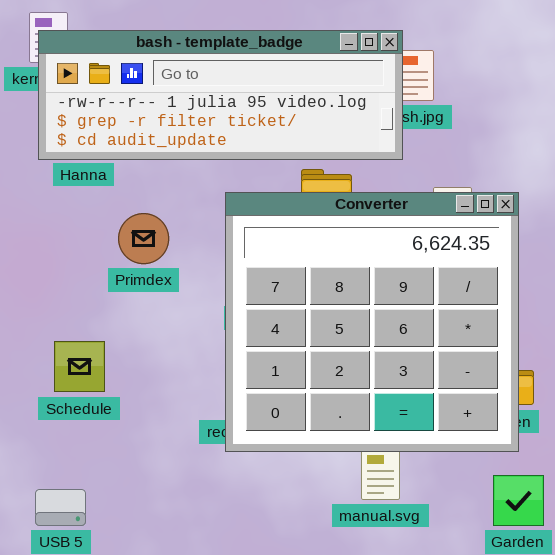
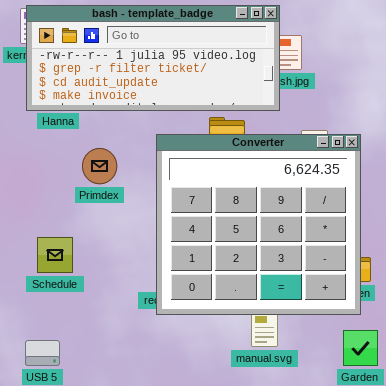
bash - template_badge: [38,30,403,160] -> [26,5,280,111], resized

